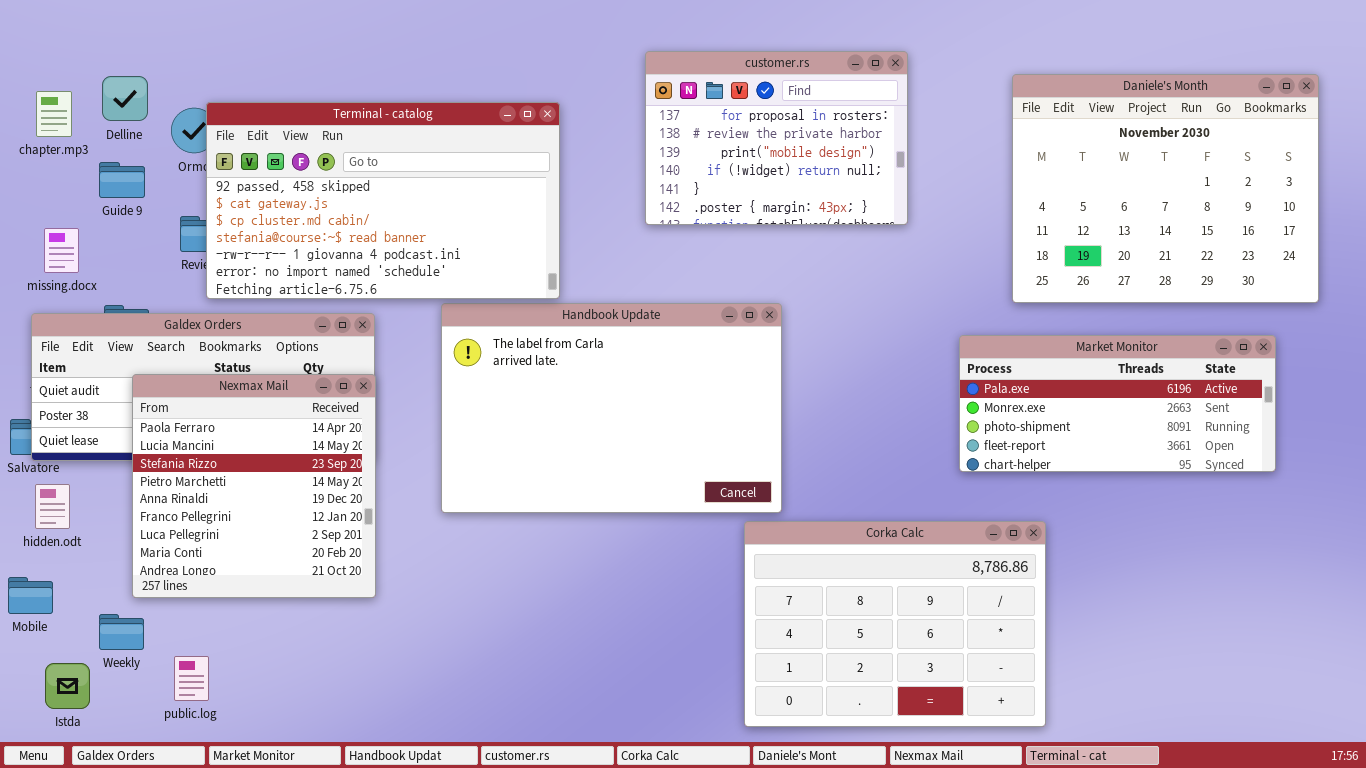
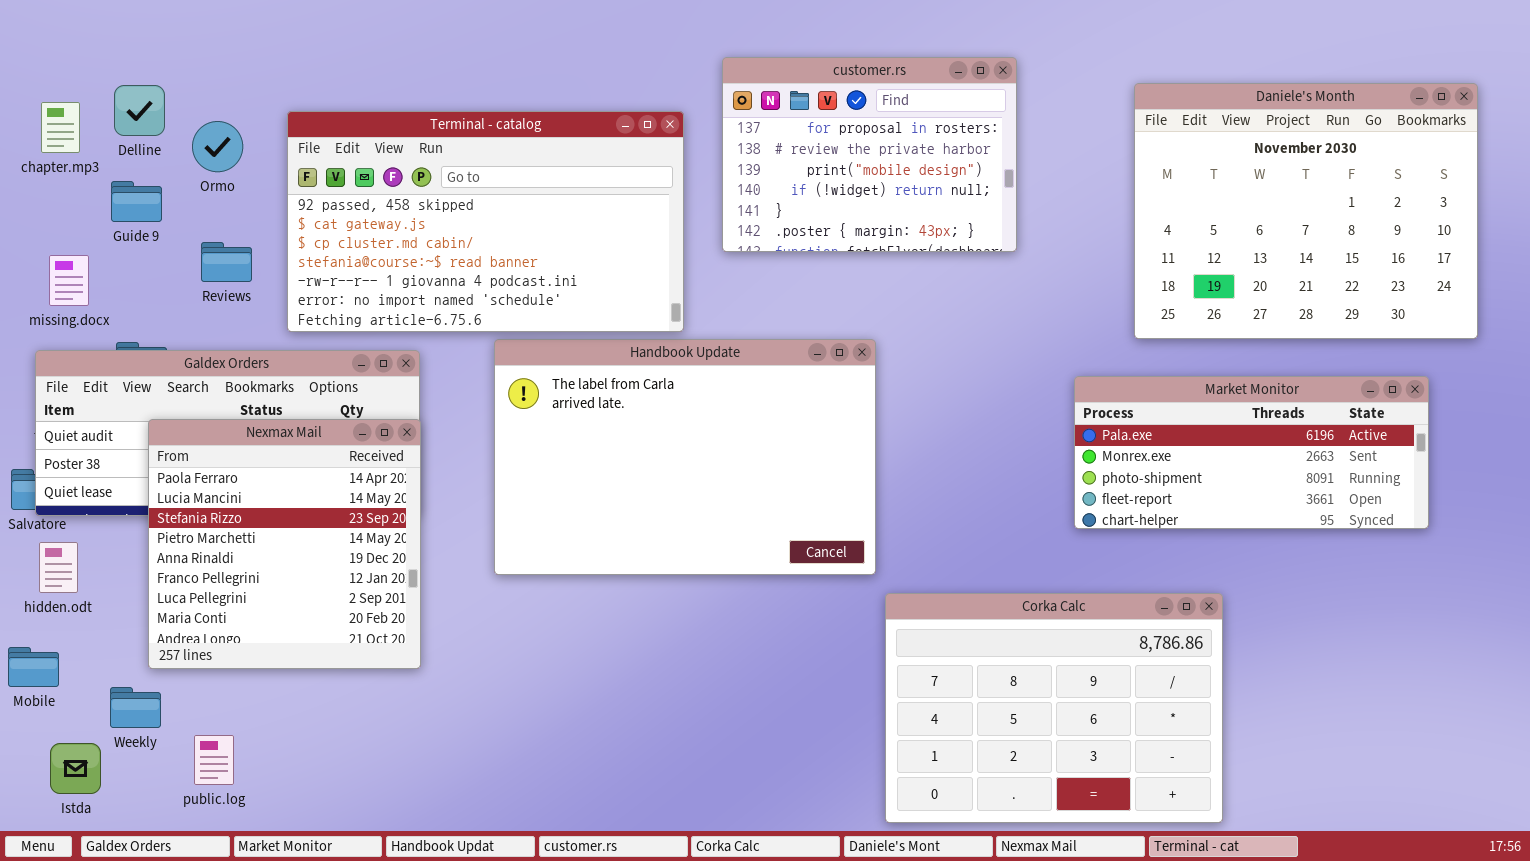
Terminal - catalog: [206,102,560,299] -> [287,111,684,332], moved
Corka Calc: [744,521,1046,727] -> [885,593,1223,823], moved

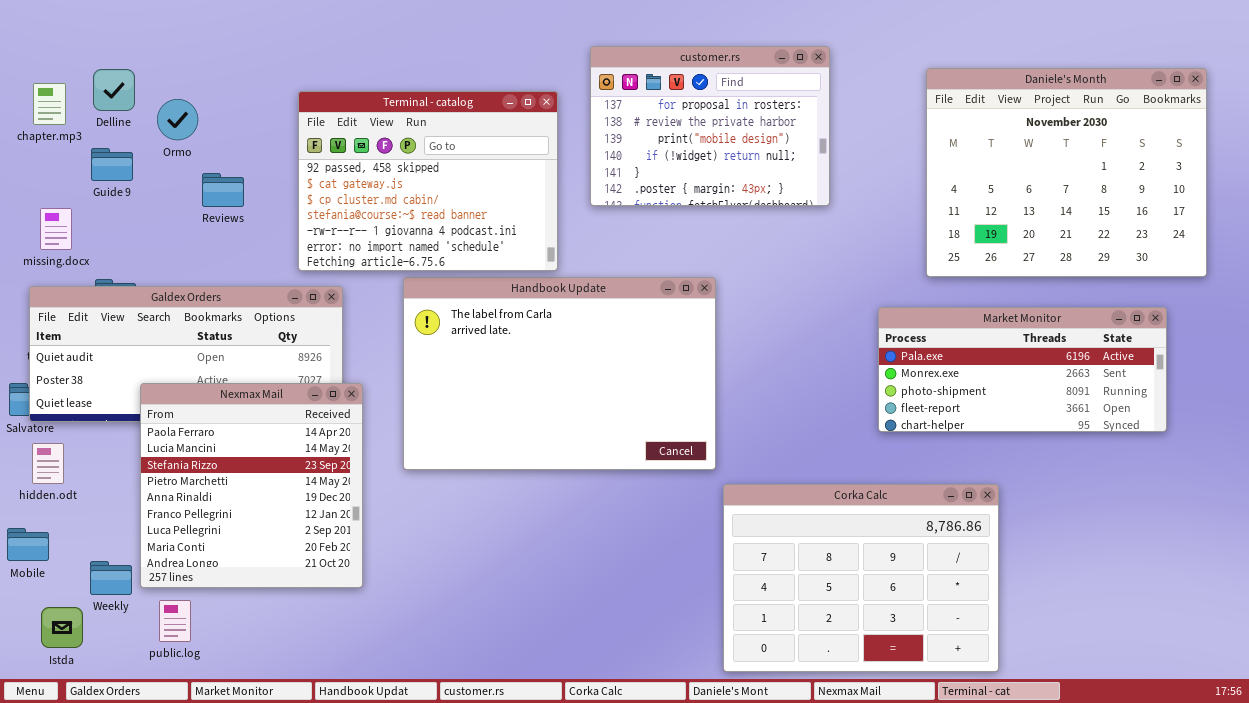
Terminal - catalog: [287,111,684,332] -> [298,91,558,271], resized
Reviews: [201,242,252,282] -> [202,173,244,207], moved
Nexmax Mail: [148,419,421,669] -> [140,383,363,588], moved

